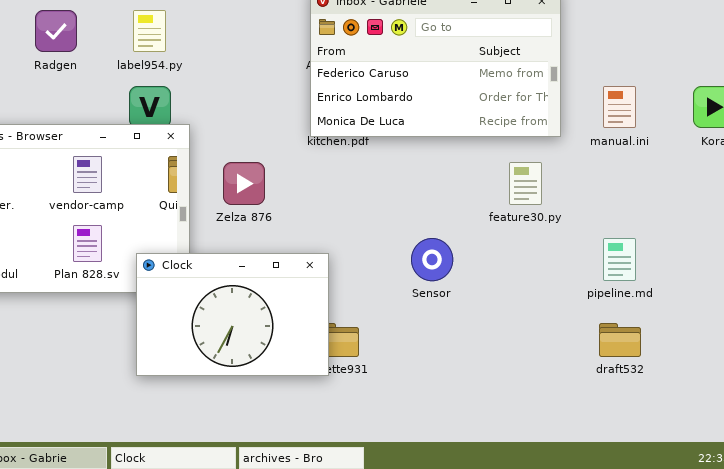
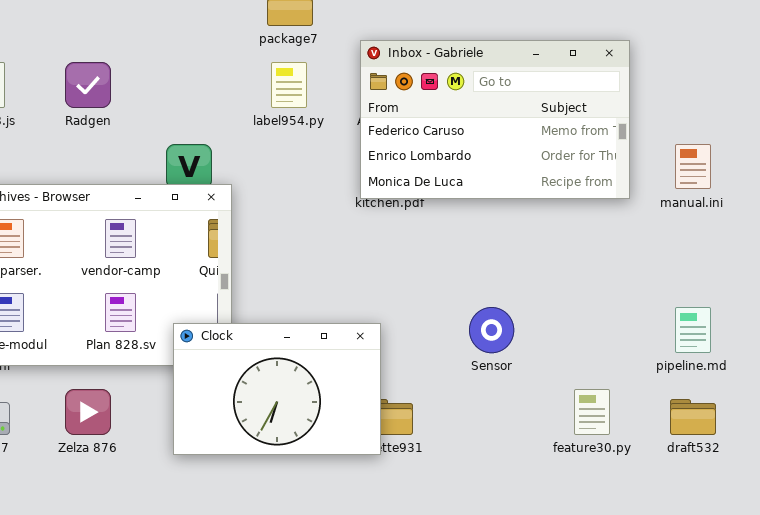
label954.py: [133,10,166,52] -> [271,62,307,108], moved
Zelza 876: [223,162,265,205] -> [65,389,111,435], moved
feature30.py: [509,162,542,205] -> [574,389,610,435], moved

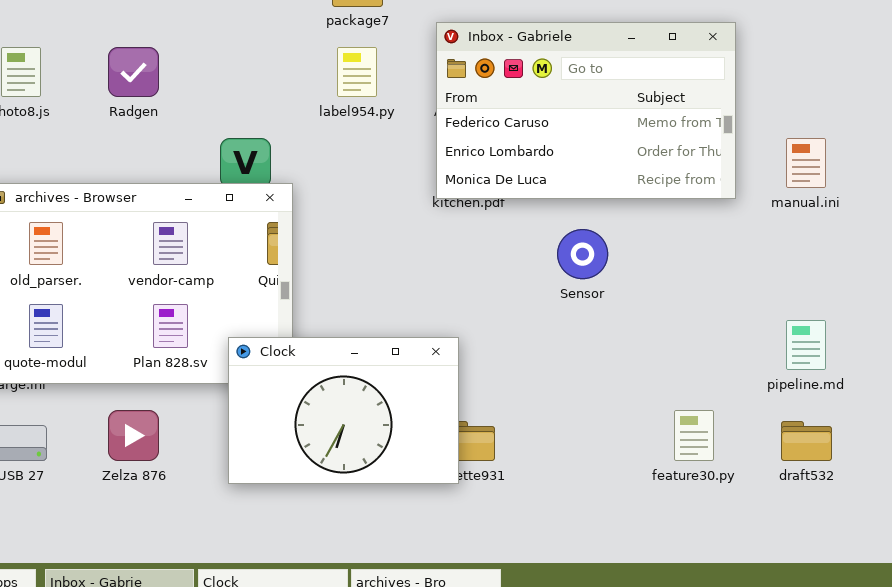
Sensor: [469,307,514,353] -> [557,229,608,279], moved

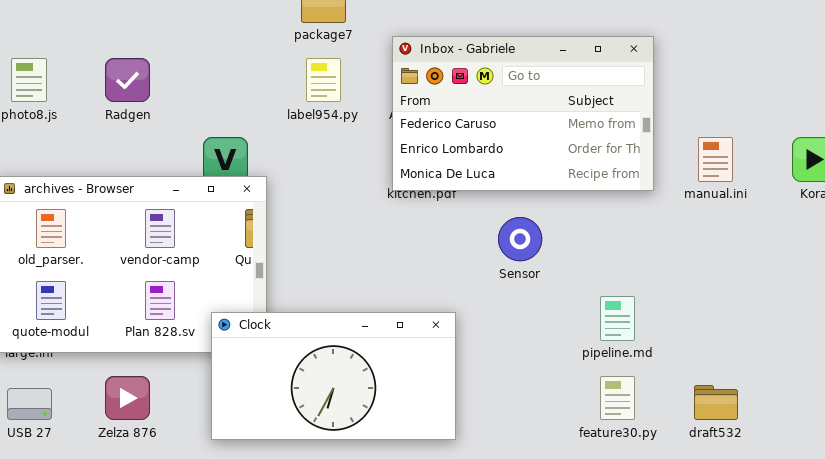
pipeline.md: [786,320,826,370] -> [600,296,635,341], moved
Clock: [228,337,459,484] -> [211,312,456,440], resized

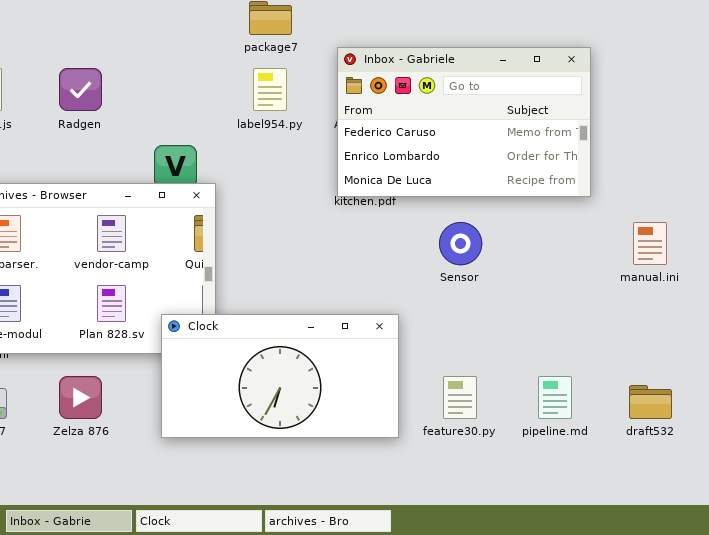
manual.ini: [698,137,733,182] -> [633,222,667,265], moved
pipeline.md: [600,296,635,341] -> [538,376,572,419], moved
feature30.py: [600,376,635,420] -> [443,376,477,419], moved

